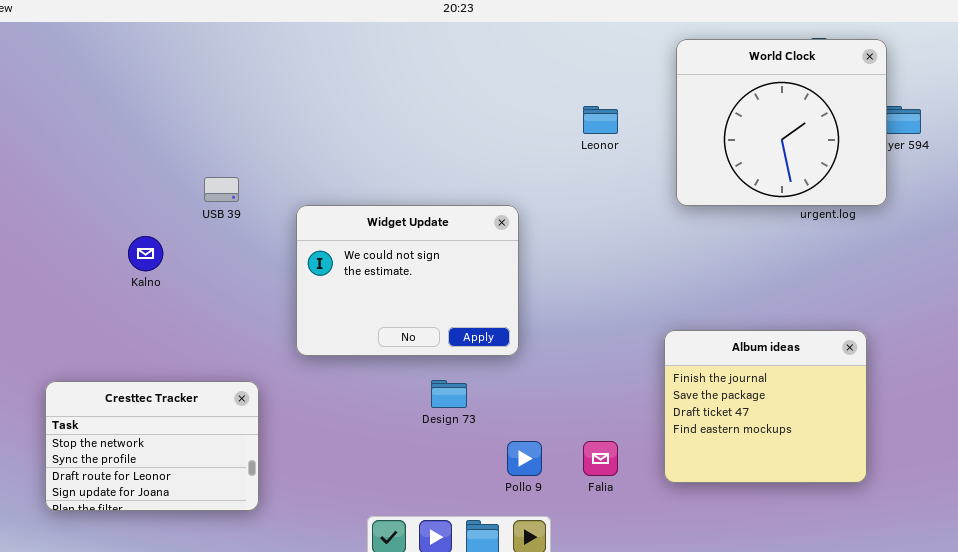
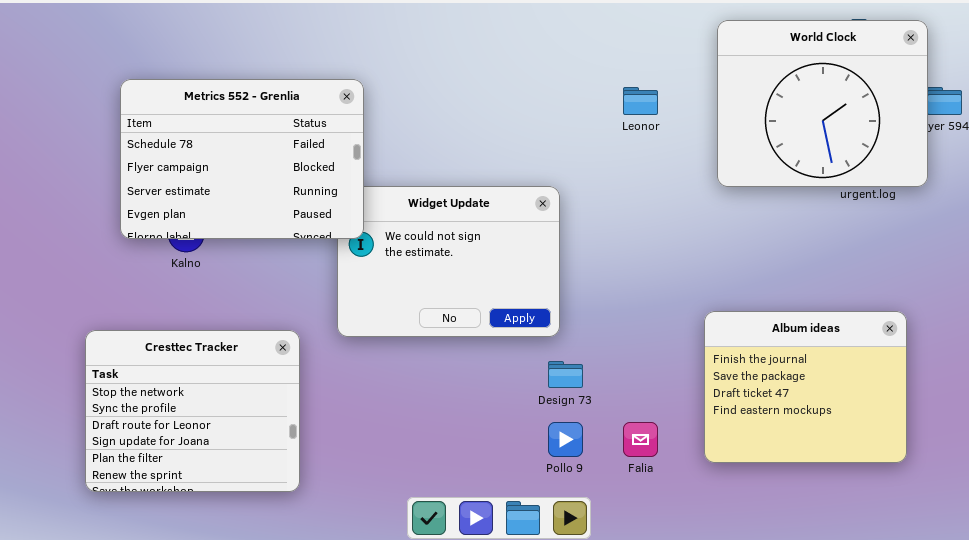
Metrics 552 - Grenlia: none -> [120,79,364,239], opened
Design 73: [431,380,467,408] -> [548,361,583,388], moved
Cresttec Tracker: [45,381,259,511] -> [85,330,300,492], resized

